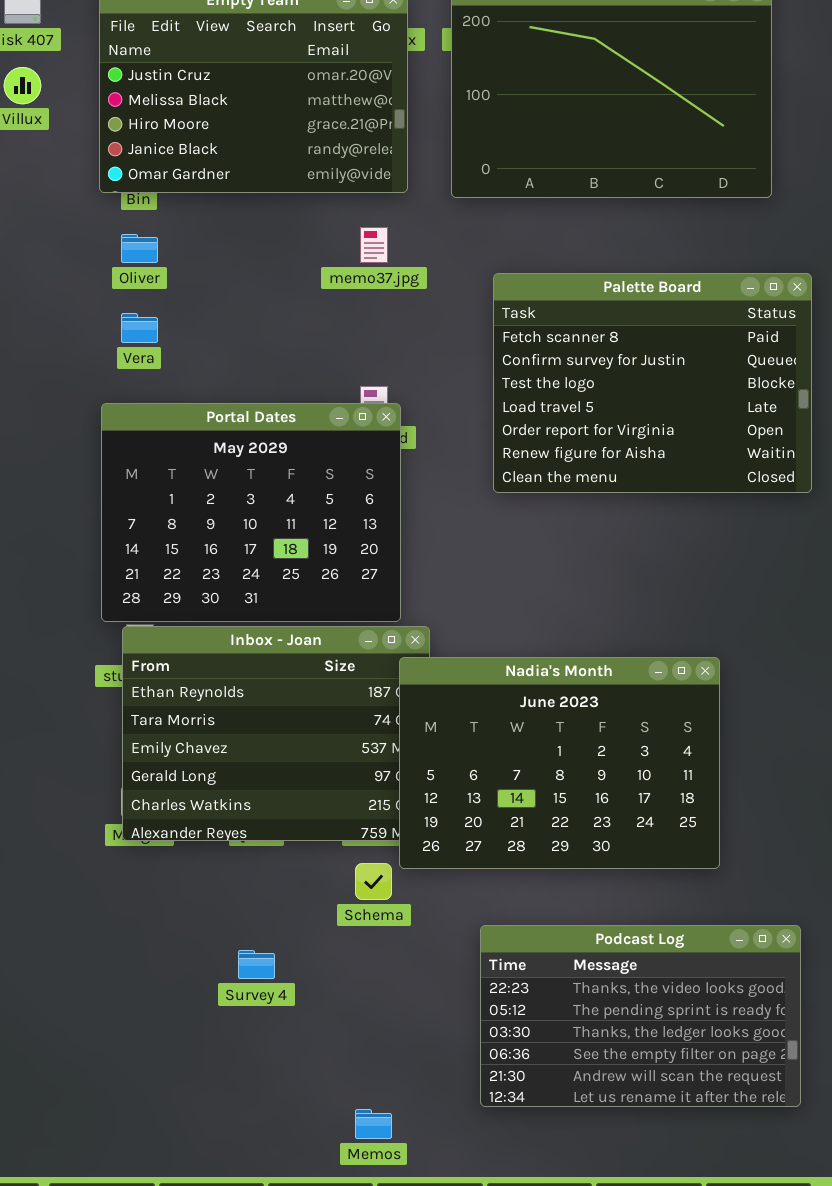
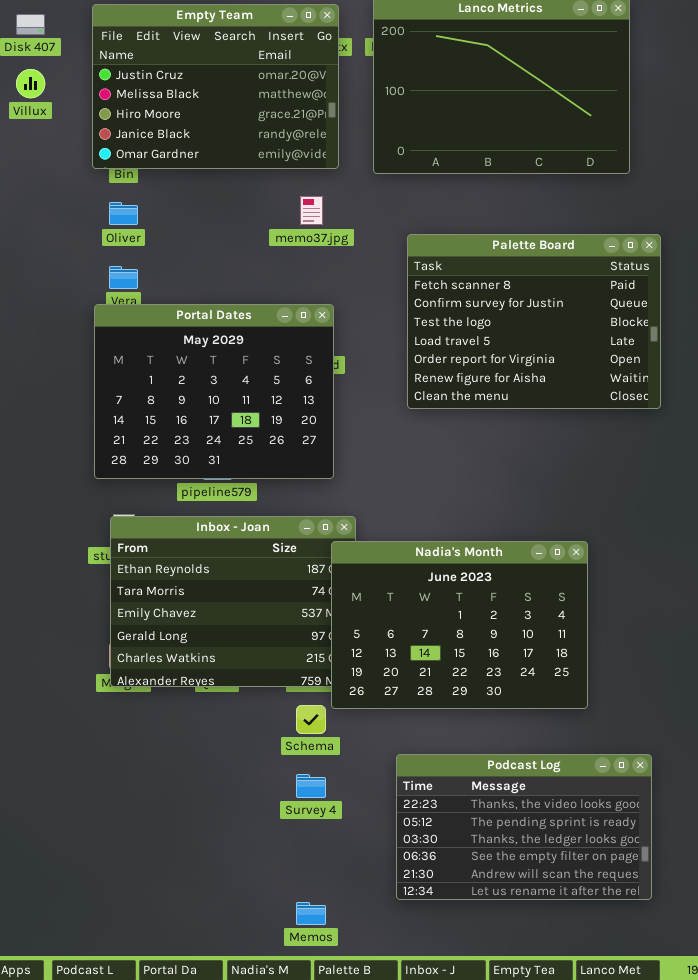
Portal Dates: [101,403,401,622] -> [94,304,334,479], moved
Survey 4: [238,950,275,979] -> [296,774,326,798], moved

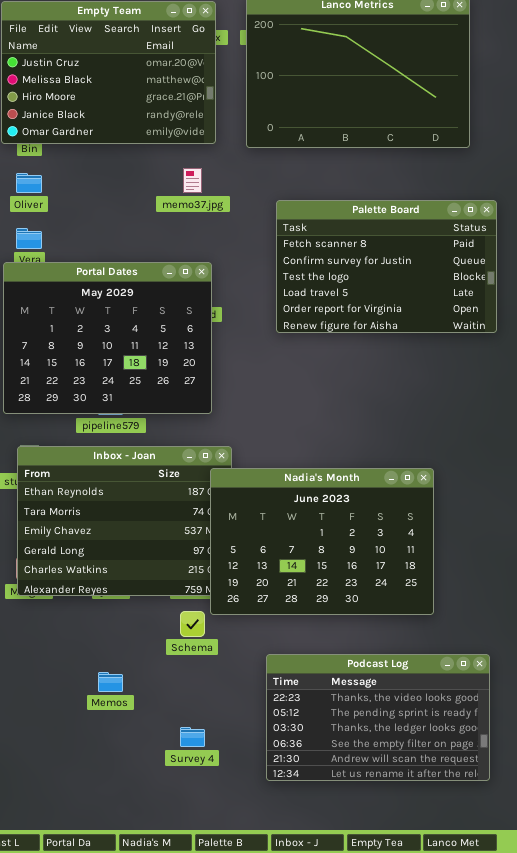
Palette Board: [407,234,661,409] -> [276,200,497,333], resized
Survey 4: [296,774,326,798] -> [180,727,205,747], moved
Memos: [296,902,326,925] -> [98,672,123,692], moved

